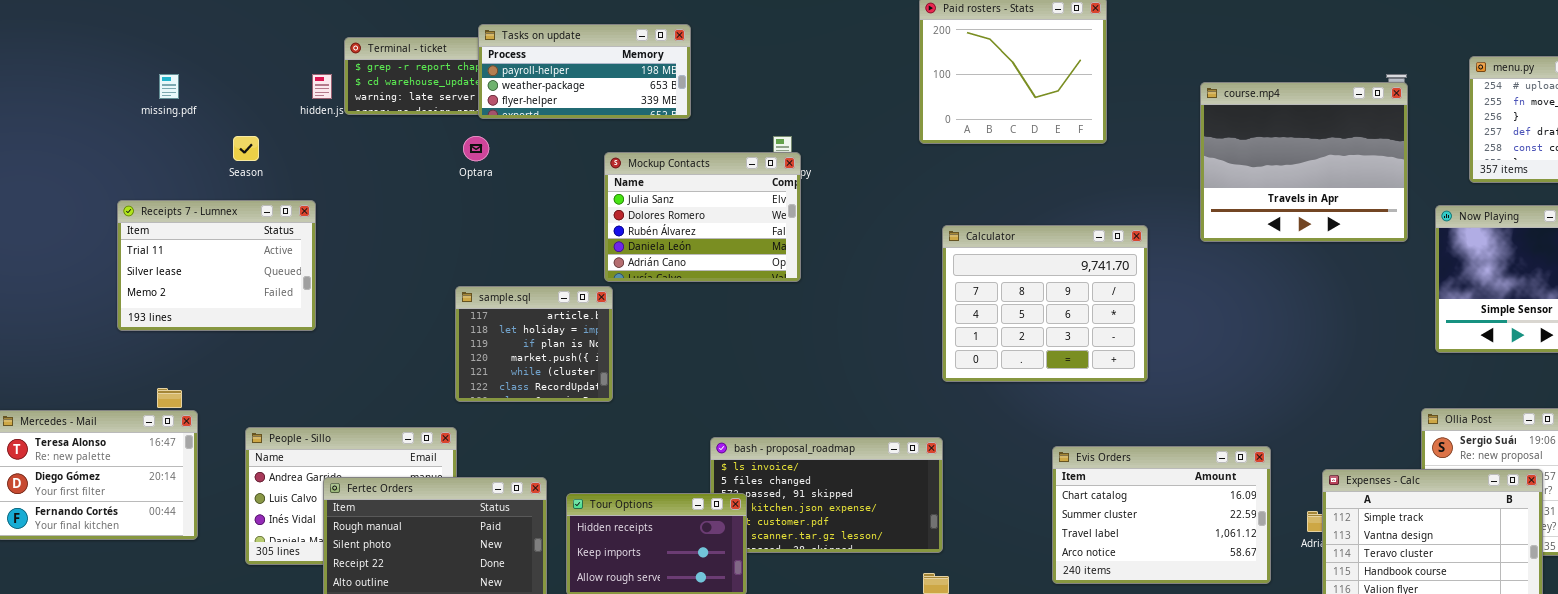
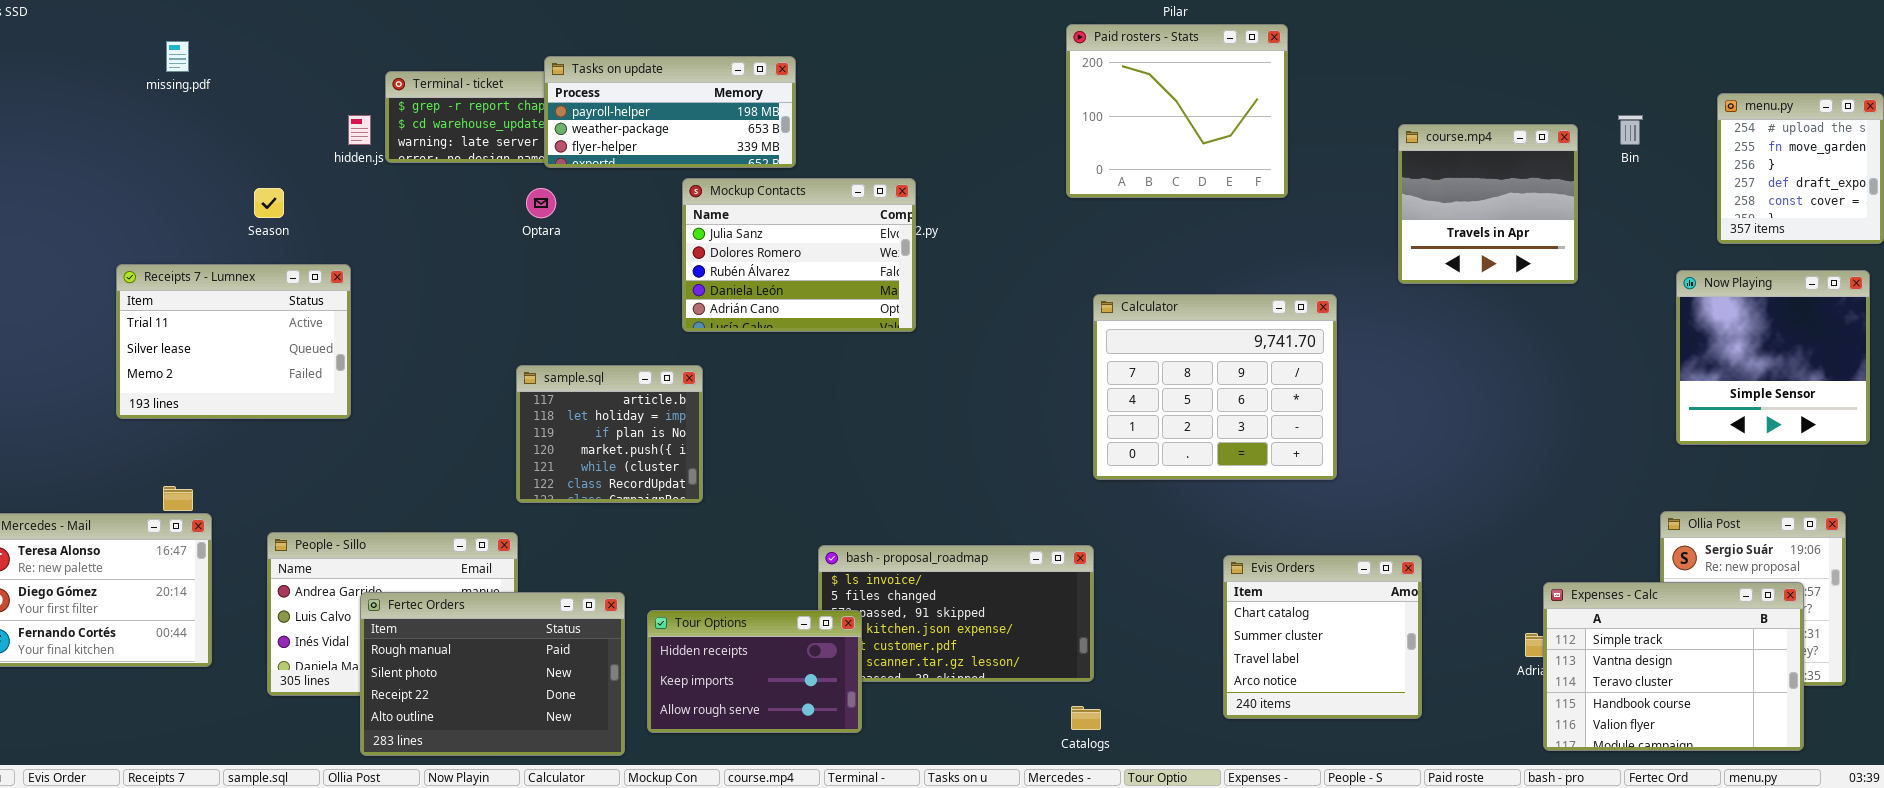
missing.pdf: [159,74,179,99] -> [166,41,189,72], moved
course.mp4: [1200,82,1408,242] -> [1398,124,1578,284], resized
Mockup Contacts: [604,152,801,282] -> [682,178,916,332], moved
Evis Orders: [1052,446,1271,584] -> [1223,555,1422,719], resized

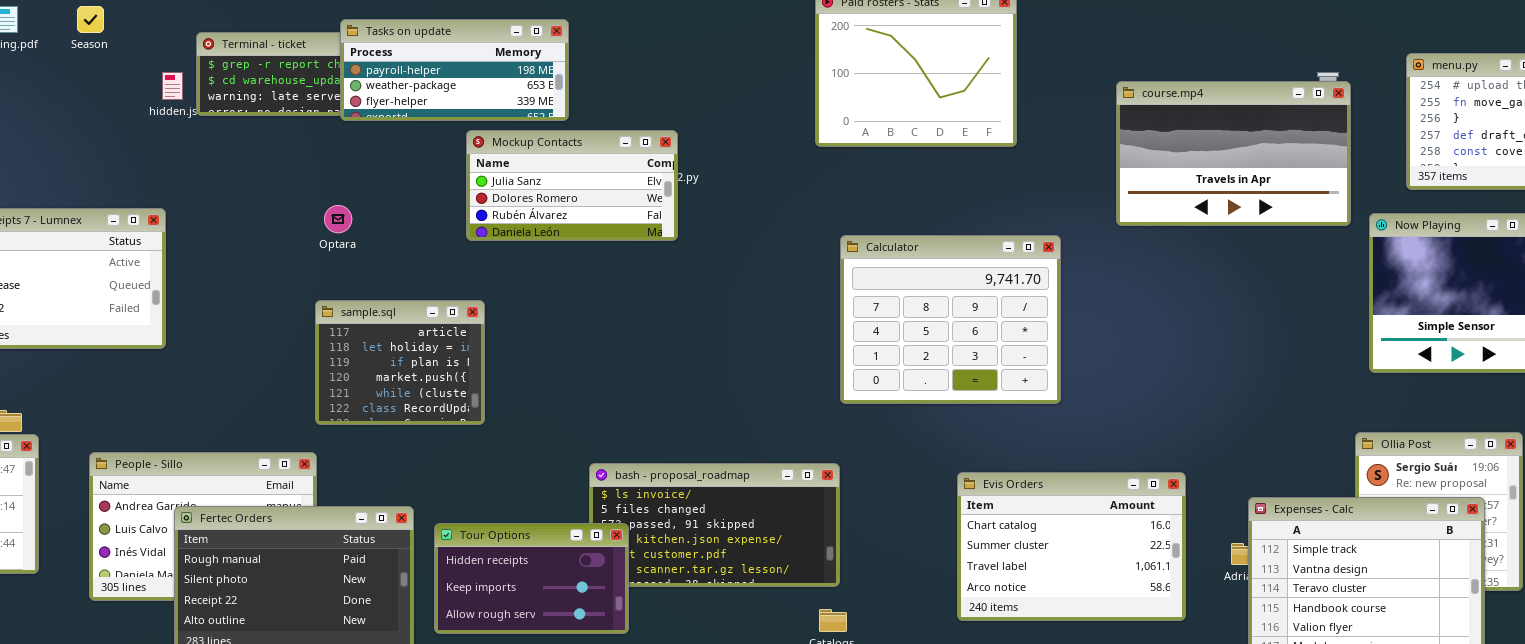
course.mp4: [1398,124,1578,284] -> [1116,81,1351,226], resized
Mockup Contacts: [682,178,916,332] -> [466,130,678,241], resized
Season: [254,188,284,218] -> [77,6,104,33], moved
Optara: [526,188,556,218] -> [324,205,352,233], moved
Evis Orders: [1223,555,1422,719] -> [957,472,1186,621], resized

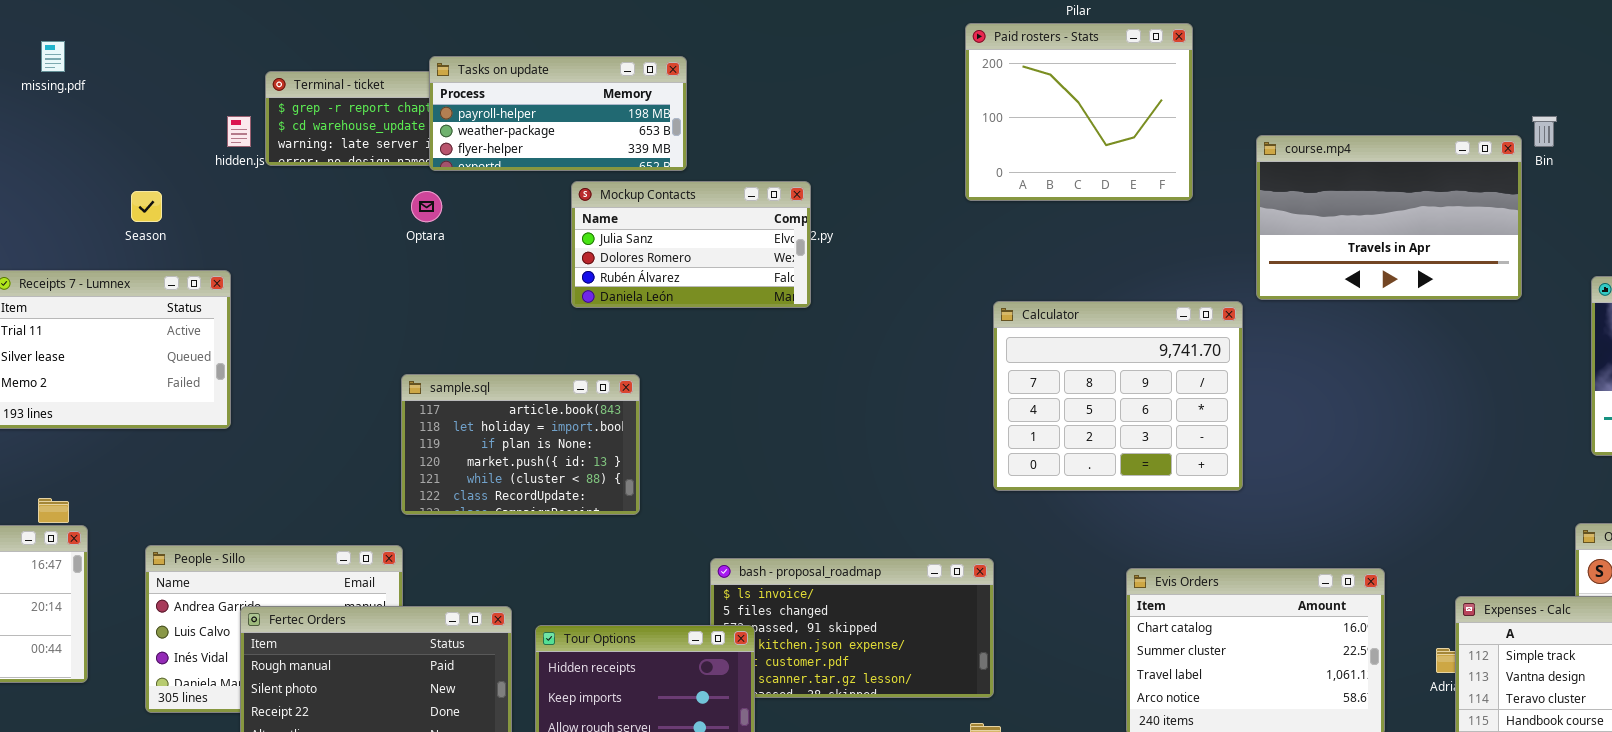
Season: [77,6,104,33] -> [131,191,162,222], moved
course.mp4: [1116,81,1351,226] -> [1256,135,1522,300], moved
Optara: [324,205,352,233] -> [411,191,442,222], moved
sample.sql: [315,300,485,425] -> [401,374,640,515], resized

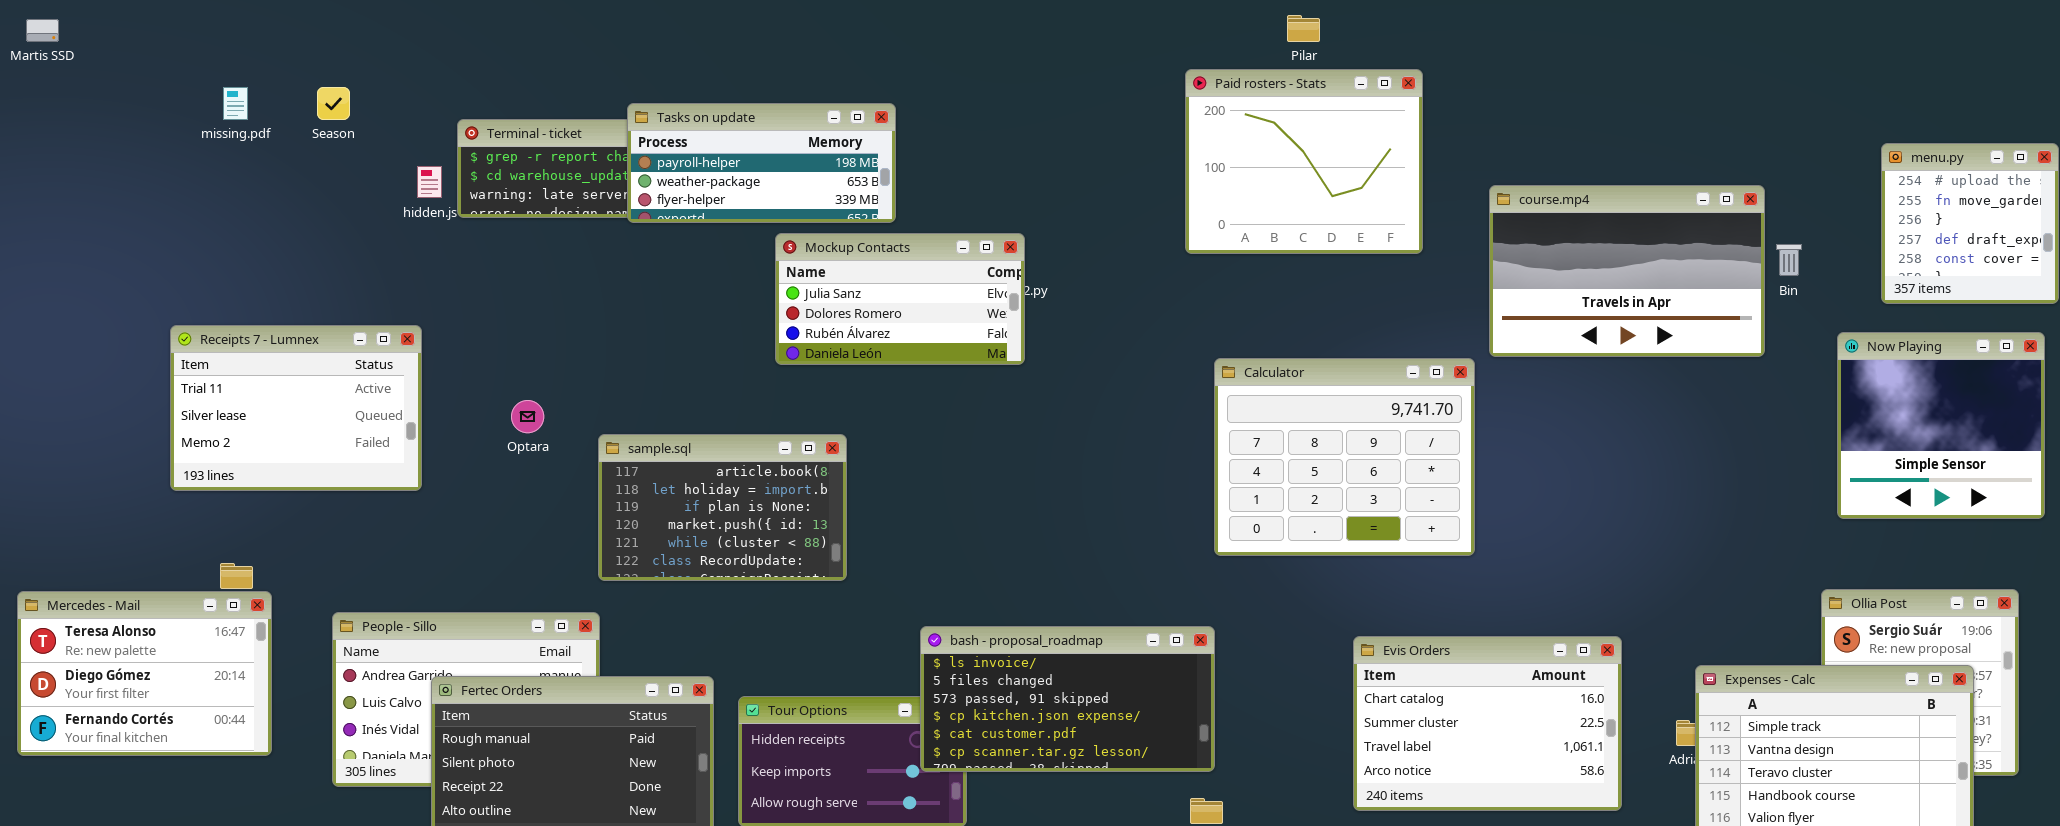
Bin: [1532,116,1557,147] -> [1776,244,1802,276], moved
Season: [131,191,162,222] -> [317,87,350,120], moved
Optara: [411,191,442,222] -> [511,400,544,433], moved
bash - proposal_roadmap: [710,558,994,698] -> [920,626,1215,772], raised

